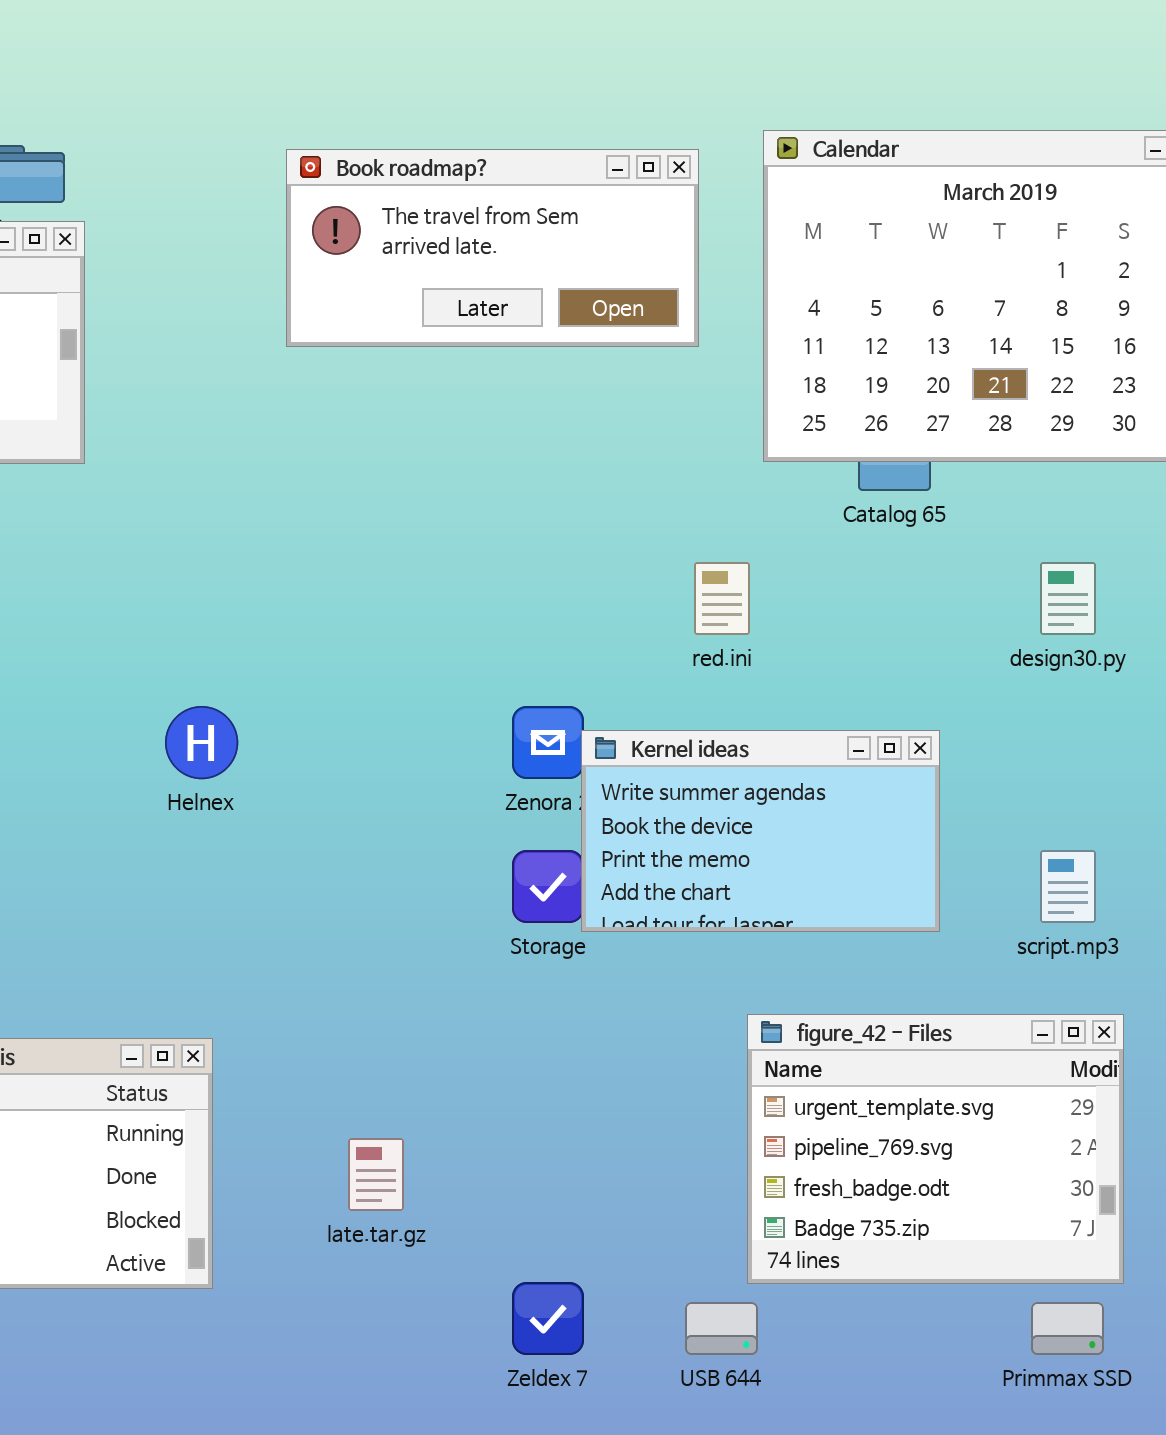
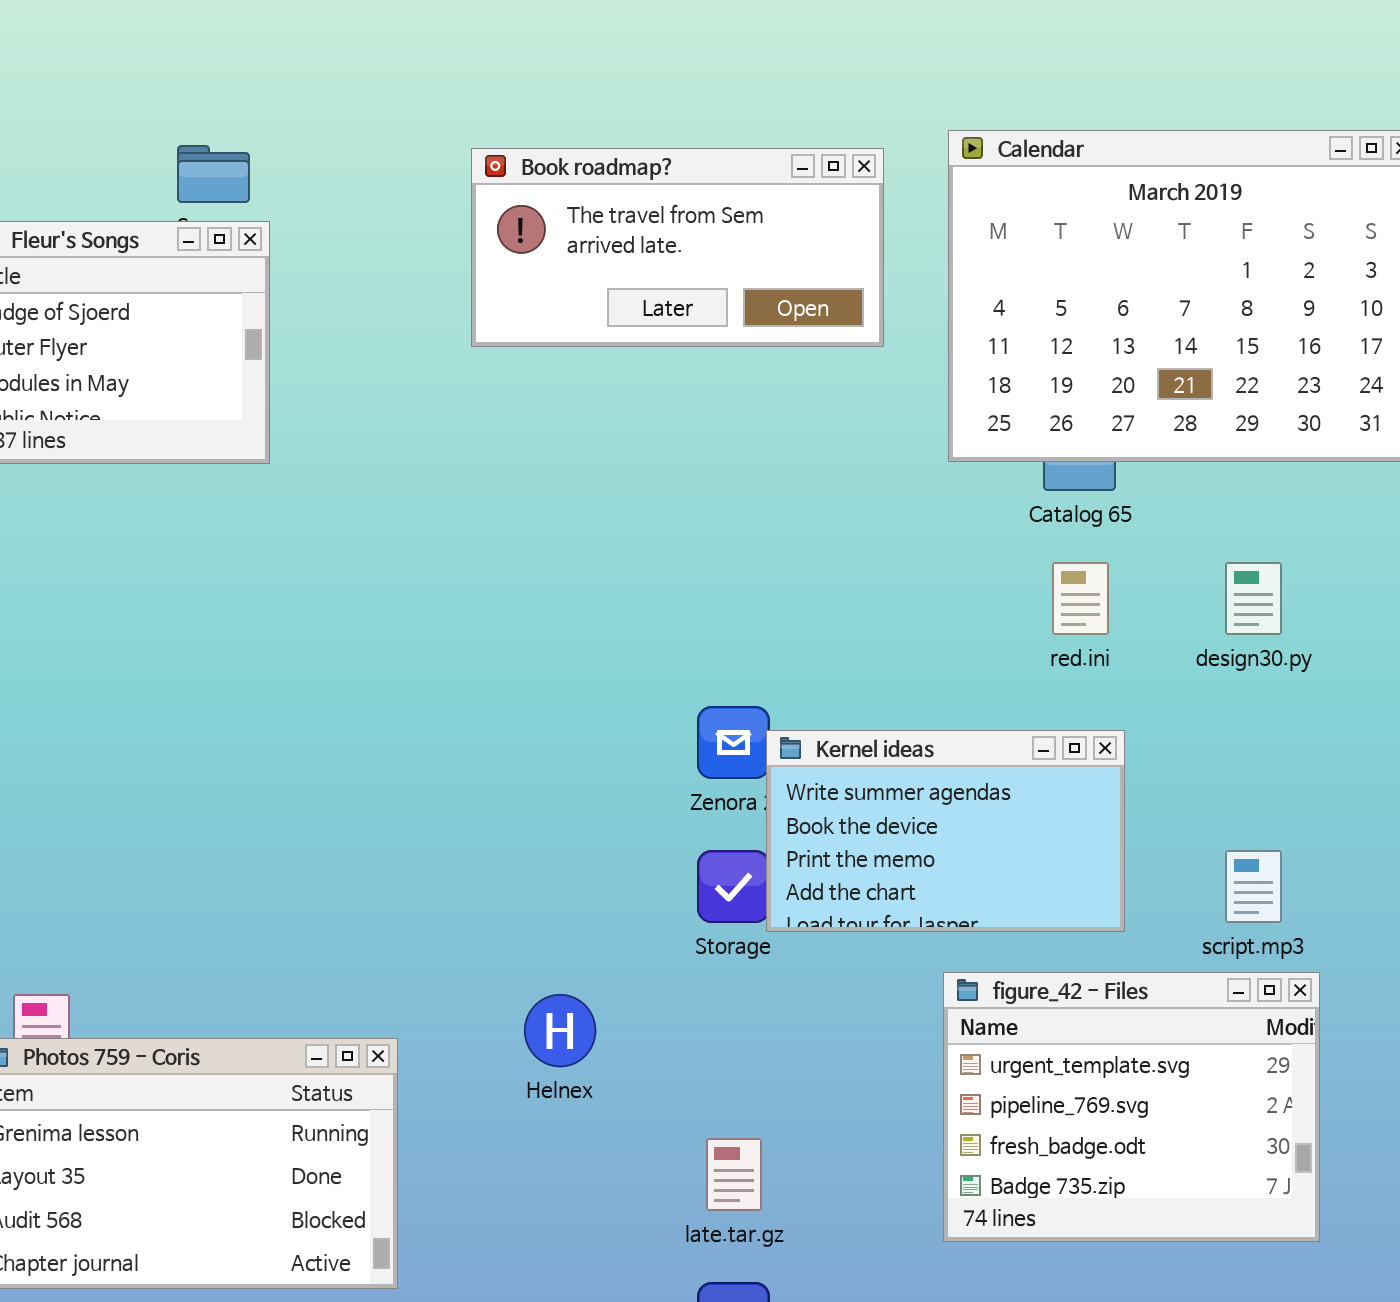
red.ini: [694,562,750,635] -> [1052,562,1109,635], moved
Helnex: [165,706,238,779] -> [524,994,596,1067], moved
figure_42 - Files: [747,1014,1124,1284] -> [943,972,1320,1242], moved
late.tar.gz: [348,1138,404,1211] -> [706,1138,762,1211], moved

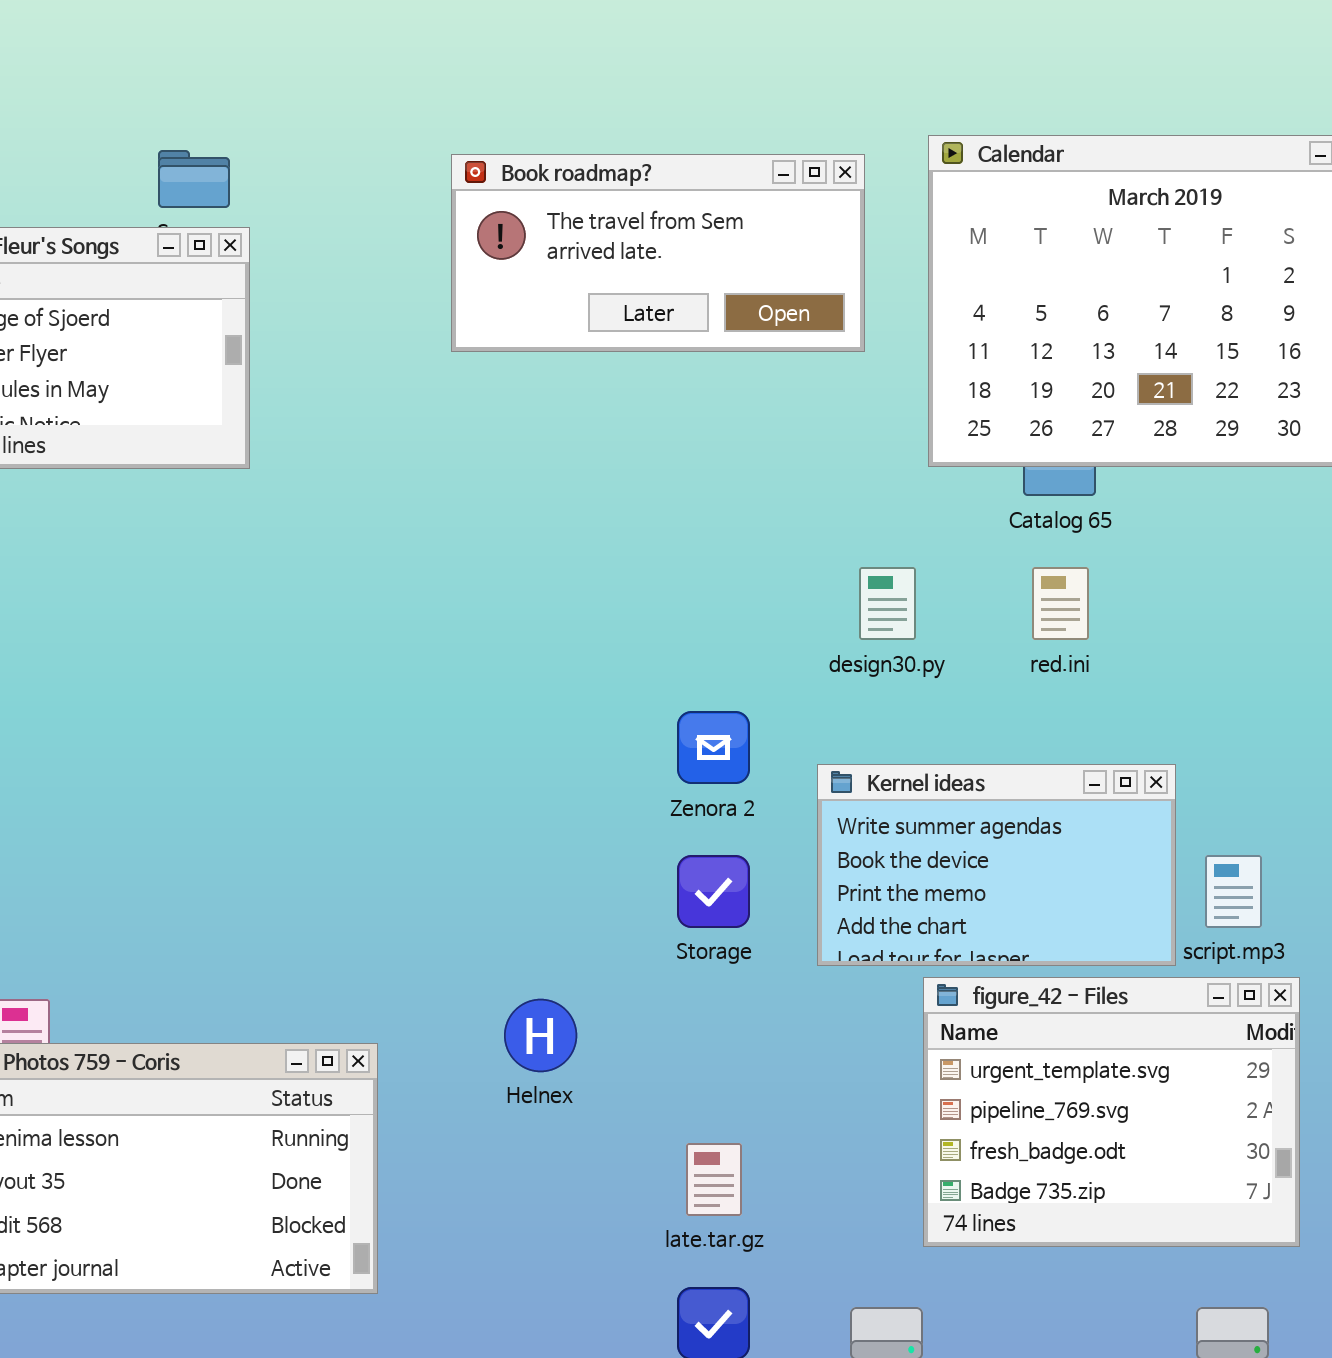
design30.py: [1225,562,1282,635] -> [859,567,916,640], moved
Kernel ideas: [766,730,1125,932] -> [817,764,1176,966], moved

